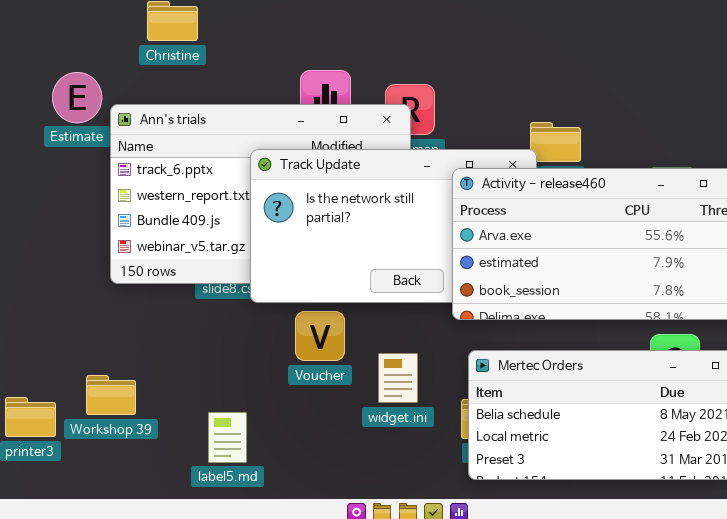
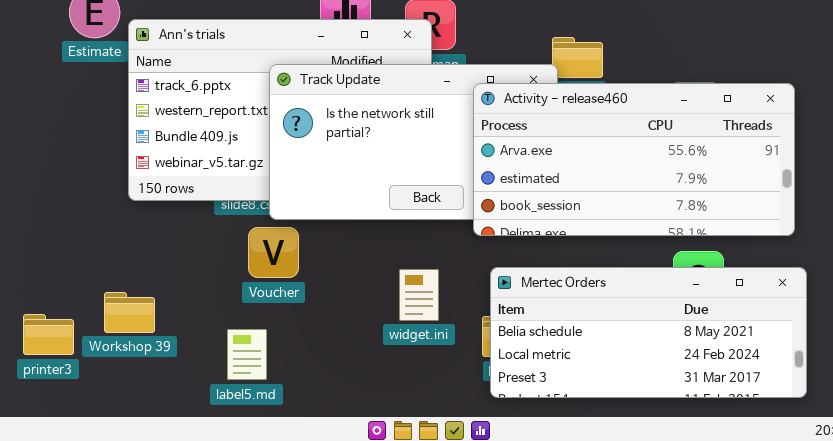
Voucher: [295,311,345,361] -> [248,227,299,278], moved

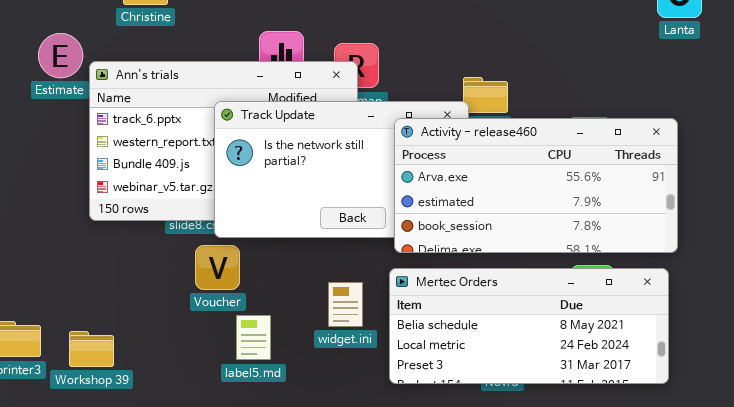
Mertec Orders: [490,267,807,398] -> [389,268,669,384], moved
Workshop 39: [104,292,155,333] -> [69,331,114,367], moved
label5.md: [227,329,267,380] -> [236,315,271,360], moved

